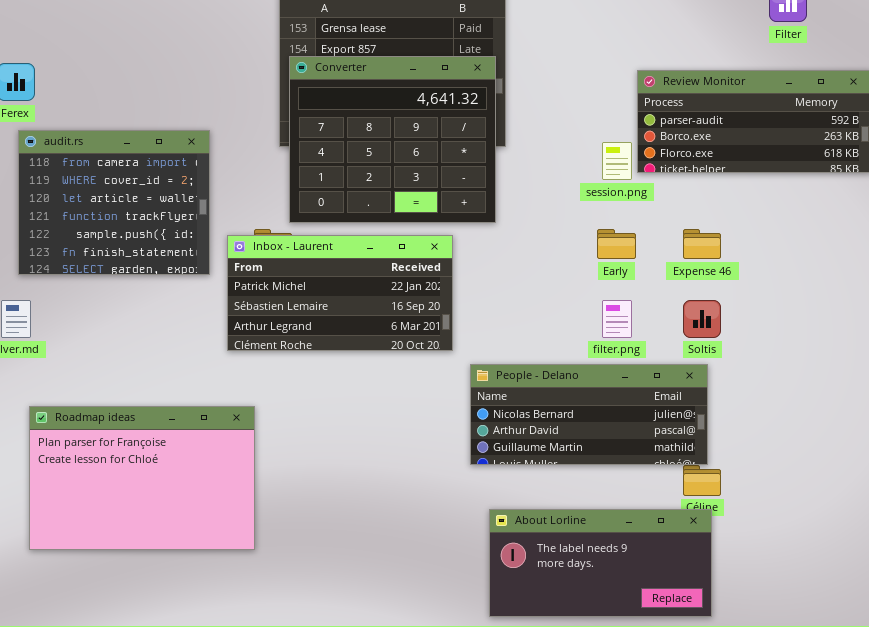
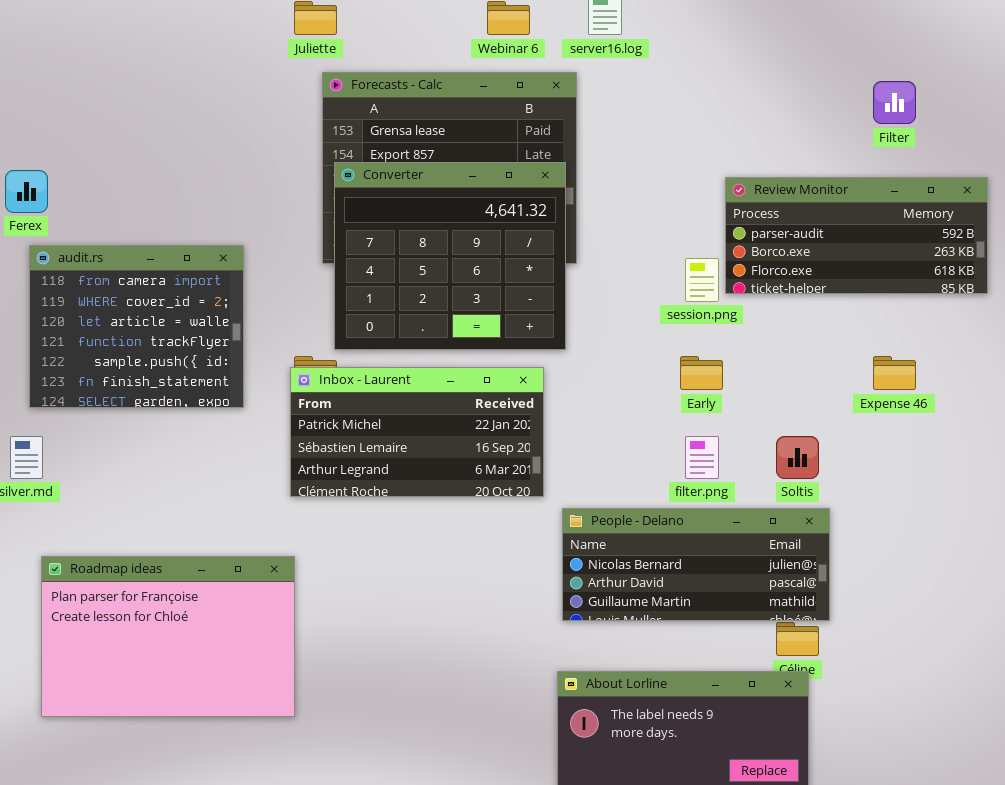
Expense 46: [683,229,721,259] -> [873,356,916,390], moved
Inbox - Laurent: [227,235,453,351] -> [290,367,544,497], moved
People - Delano: [470,364,708,465] -> [562,508,830,621], moved

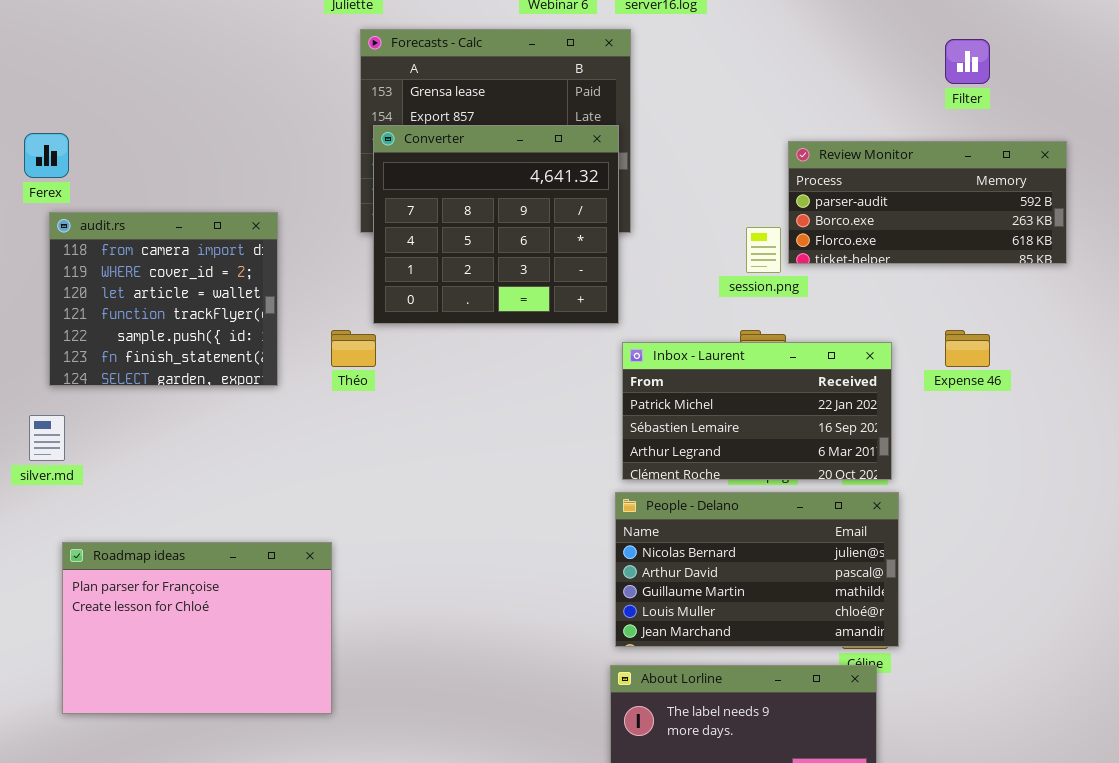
Inbox - Laurent: [290,367,544,497] -> [622,342,892,480], moved
People - Delano: [562,508,830,621] -> [615,492,899,647], resized

